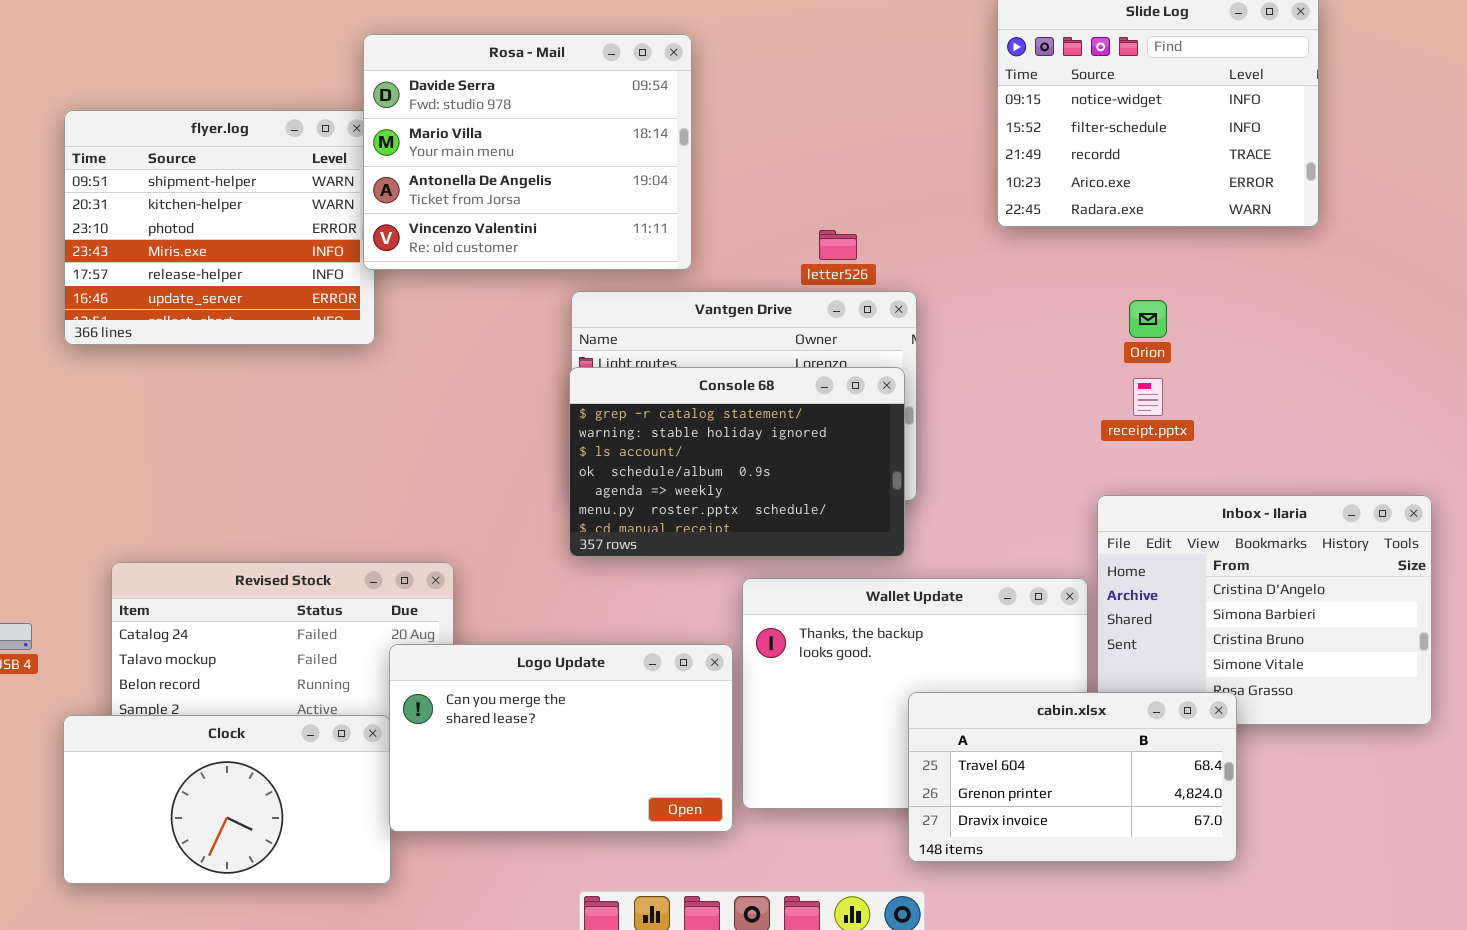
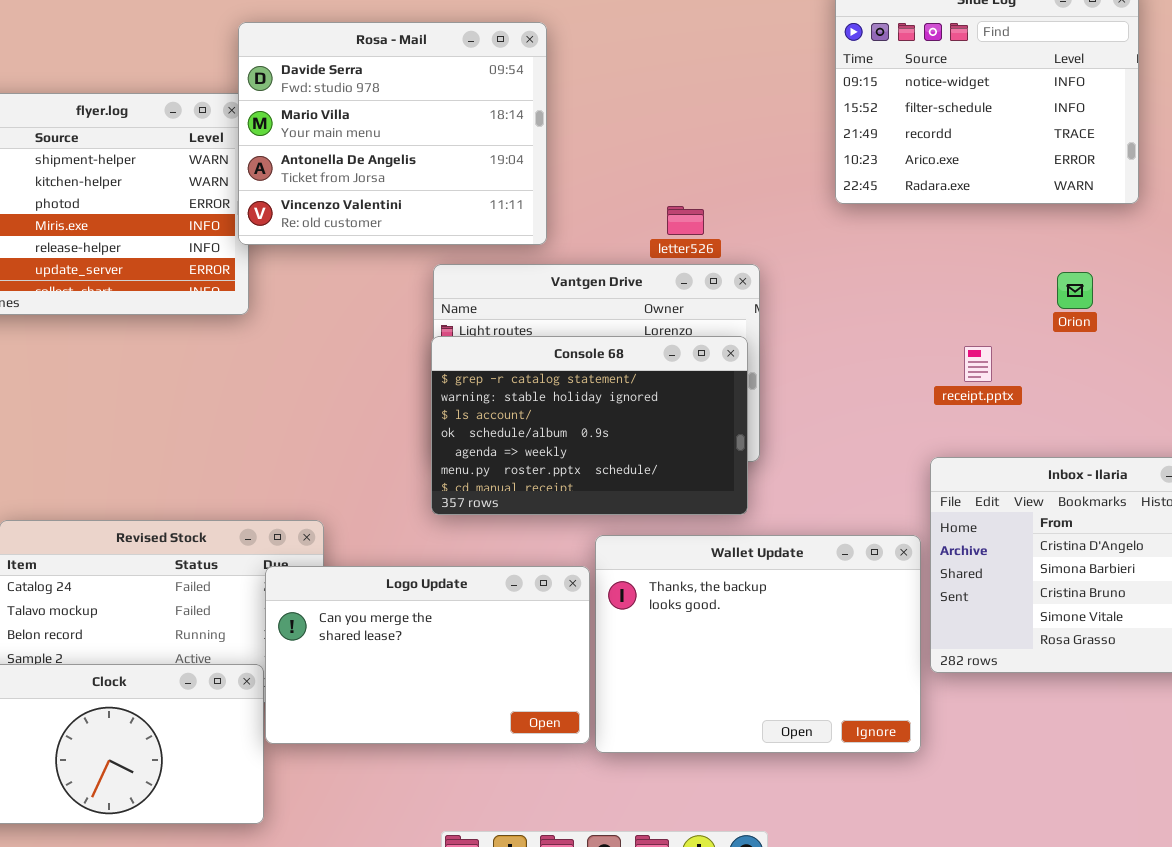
Orion: [1129,300,1167,338] -> [1057,272,1093,309], moved
Logo Update: [389,644,733,832] -> [265,566,590,744], moved
cabin.xlsx: [908,692,1237,862] -> none, closed

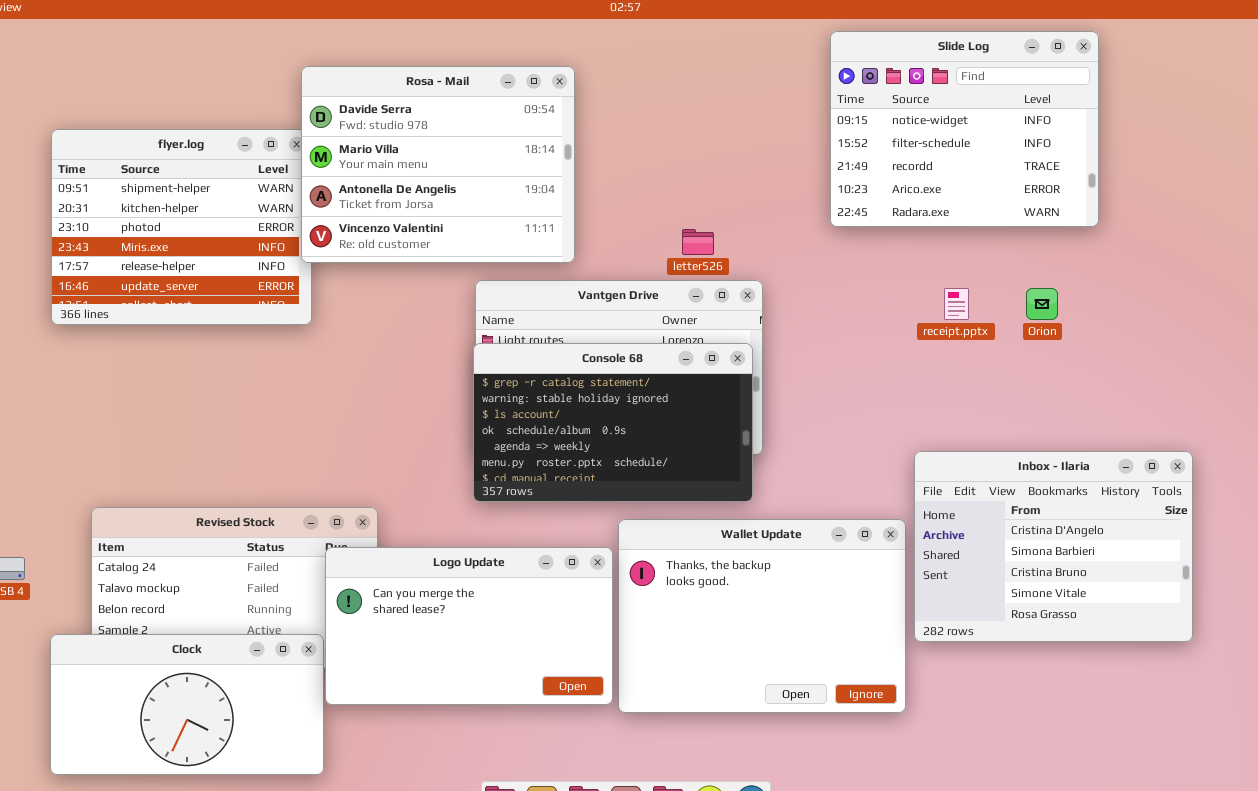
receipt.pptx: [964,346,992,382] -> [944,288,969,320], moved

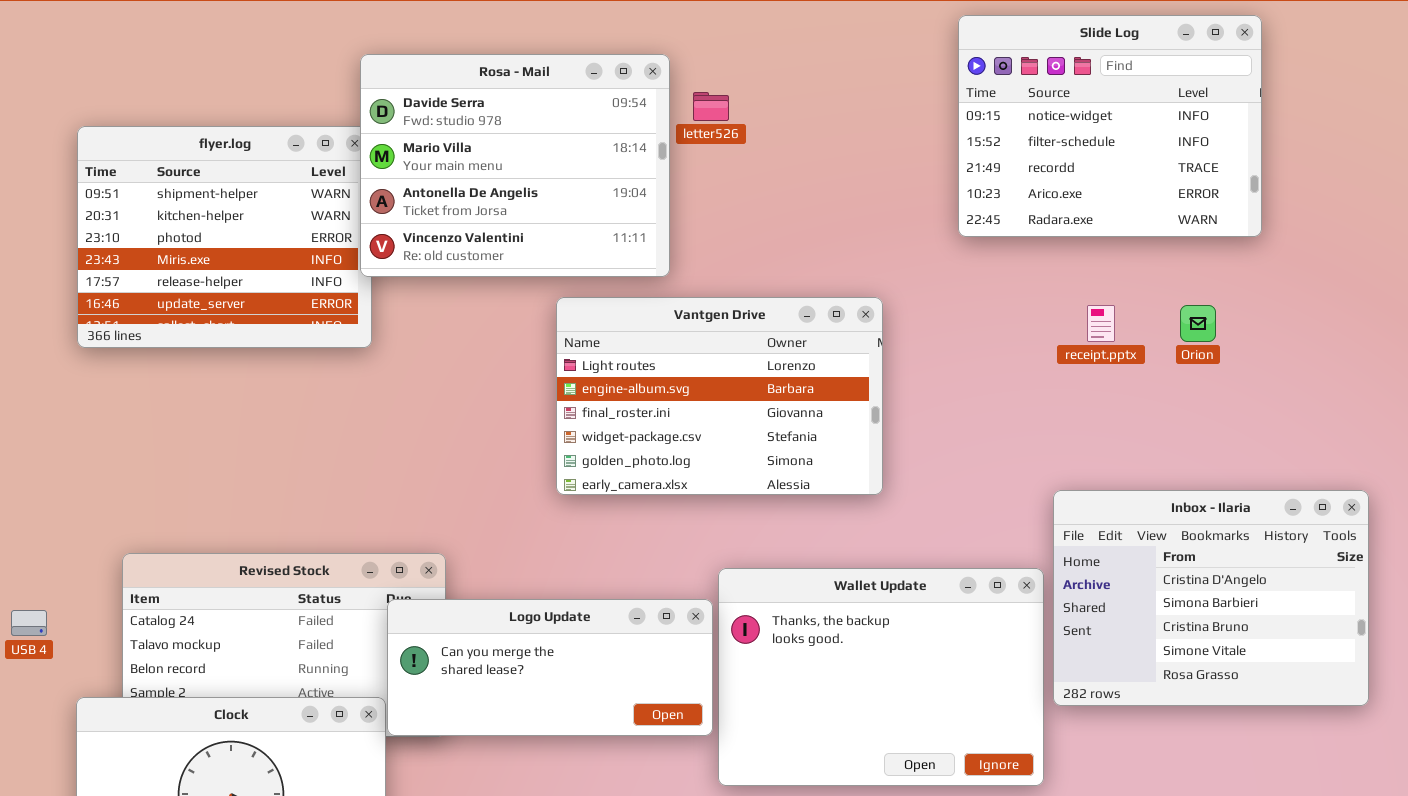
letter526: [682,229,714,255] -> [693,92,729,121], moved
Console 68: [473,343,753,502] -> none, closed
Logo Update: [325,547,613,705] -> [387,599,713,736], resized

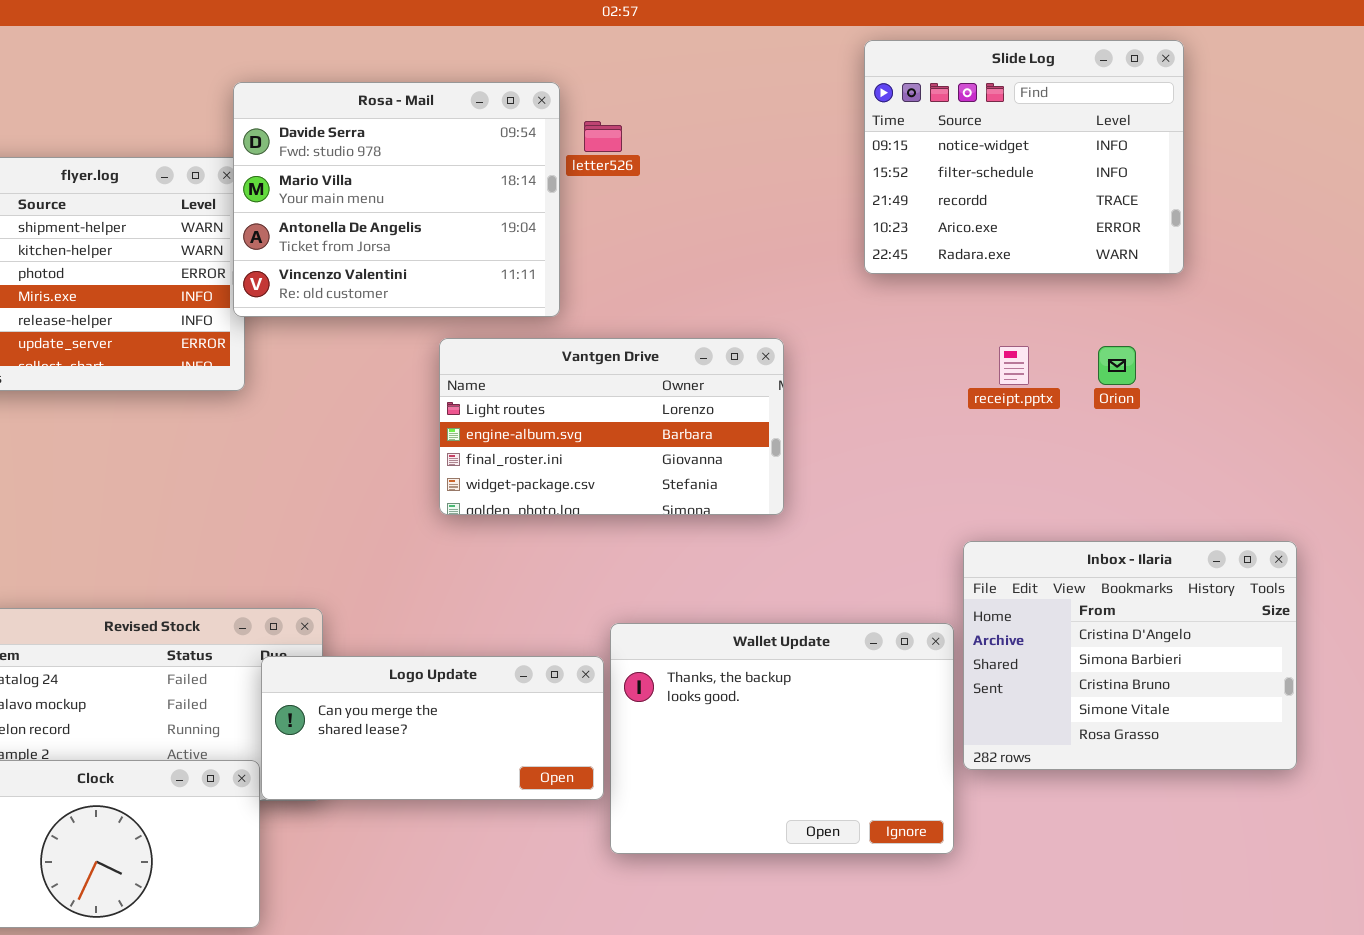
Vantgen Drive: [556,297,883,495] -> [439,338,784,515], resized

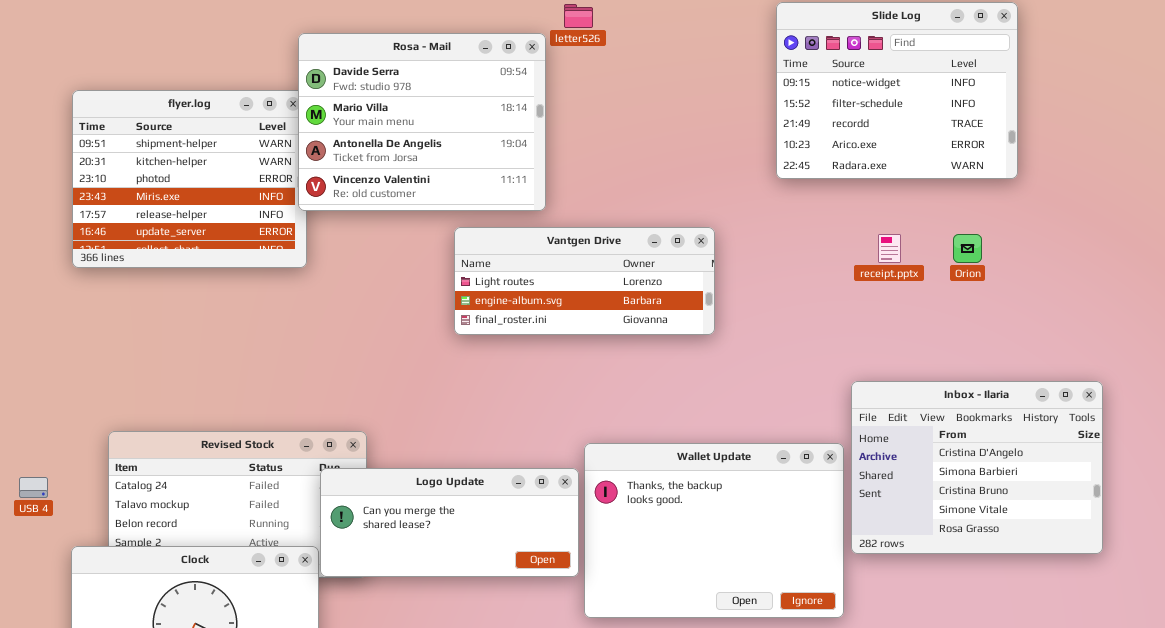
letter526: [584,121,622,152] -> [564,4,593,28], moved
Vantgen Drive: [439,338,784,515] -> [454,227,715,335], resized

